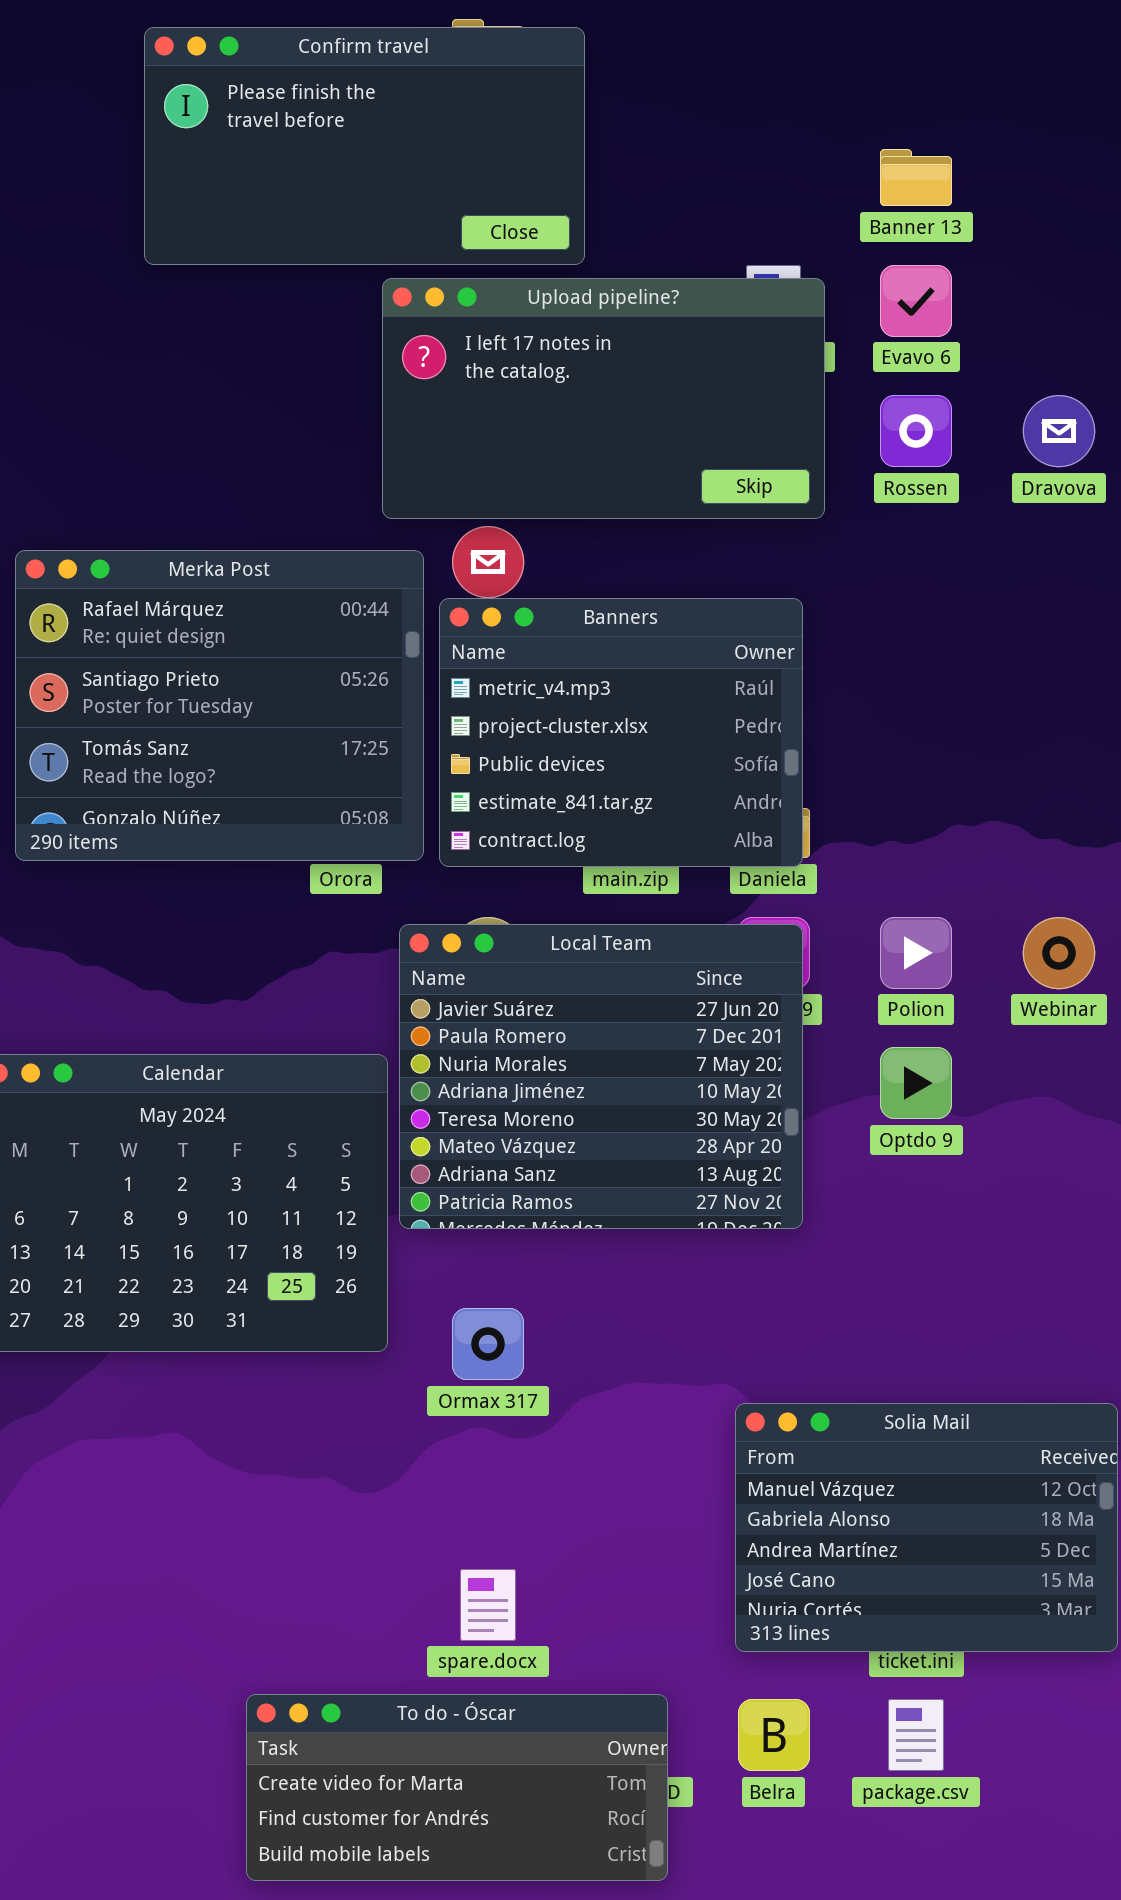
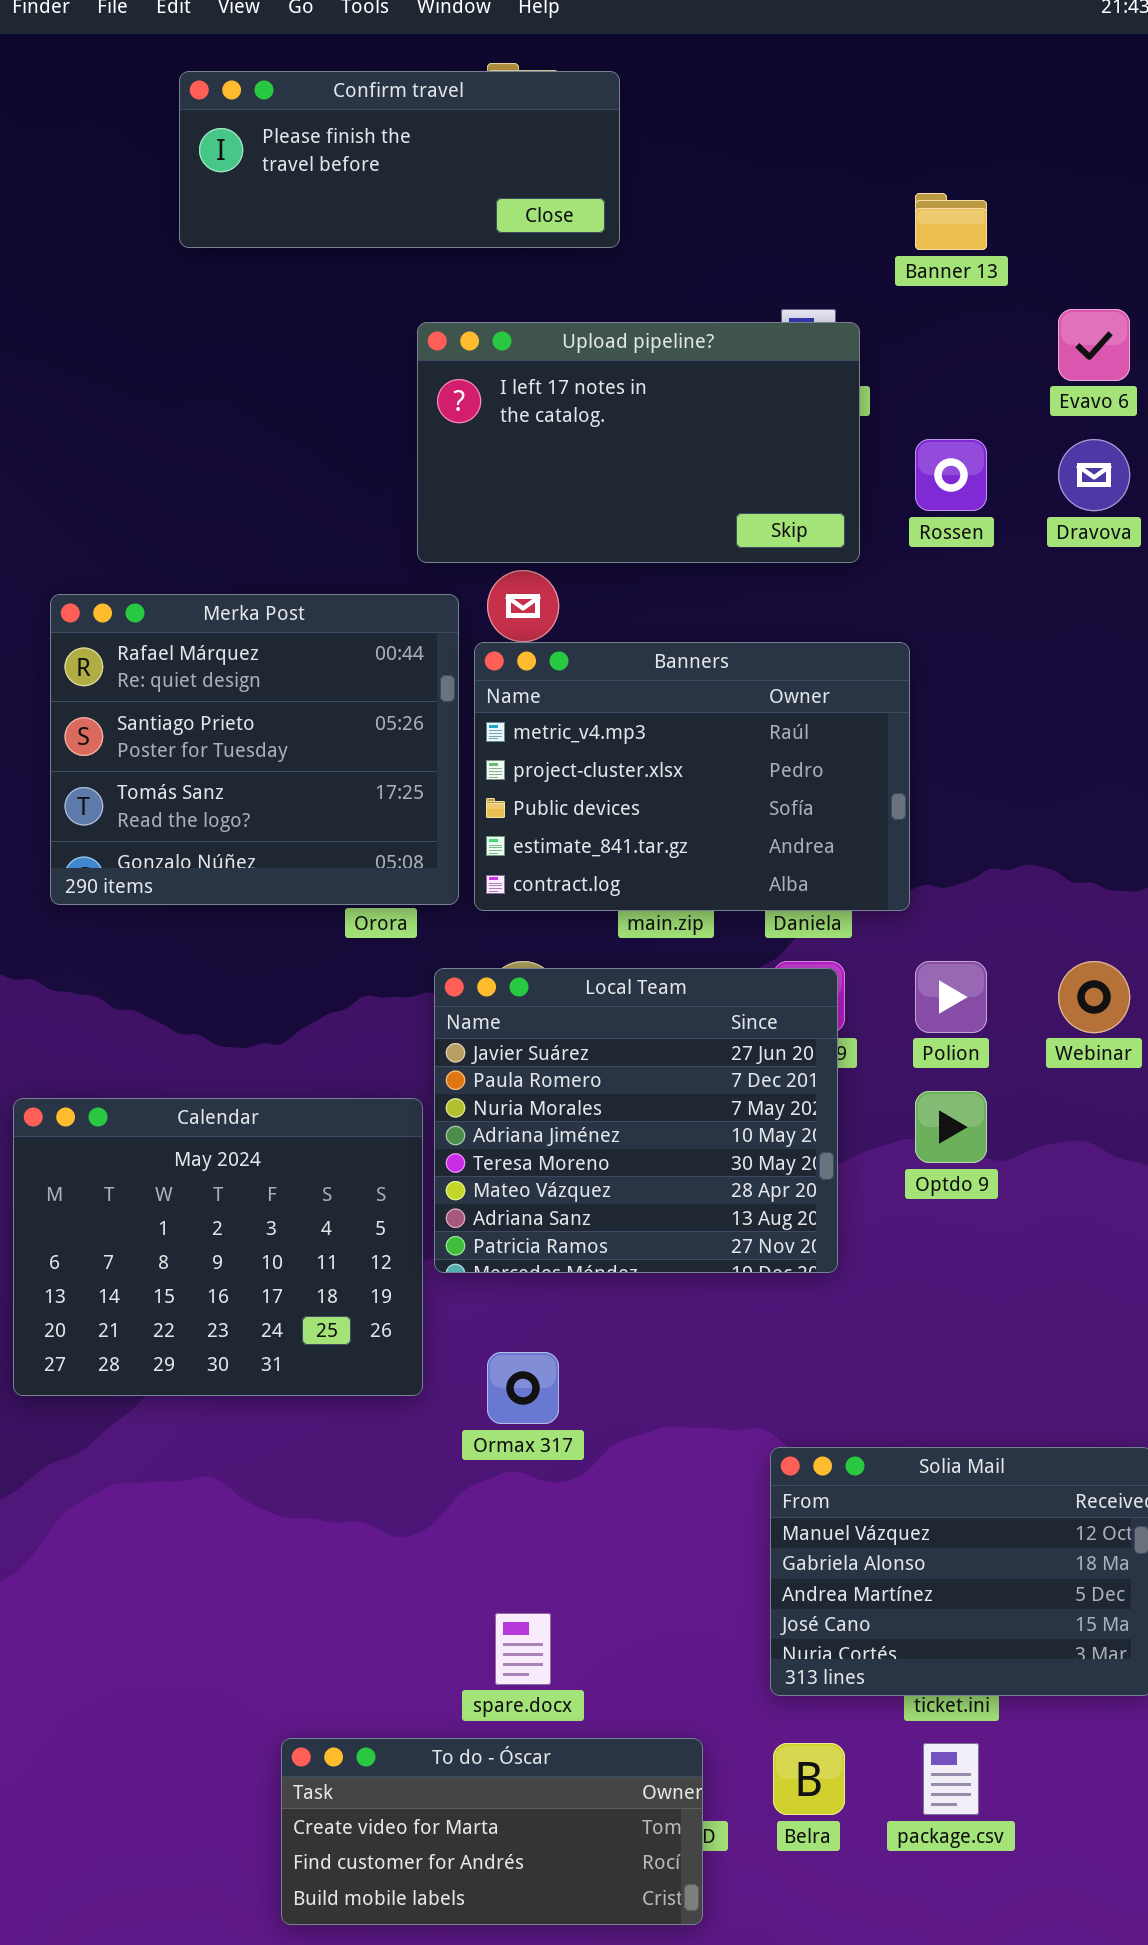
Confirm travel: [144,27,585,265] -> [179,71,620,248], resized
Evavo 6: [880,265,952,337] -> [1058,309,1130,381], moved
Banners: [439,598,803,867] -> [474,642,910,911], resized

